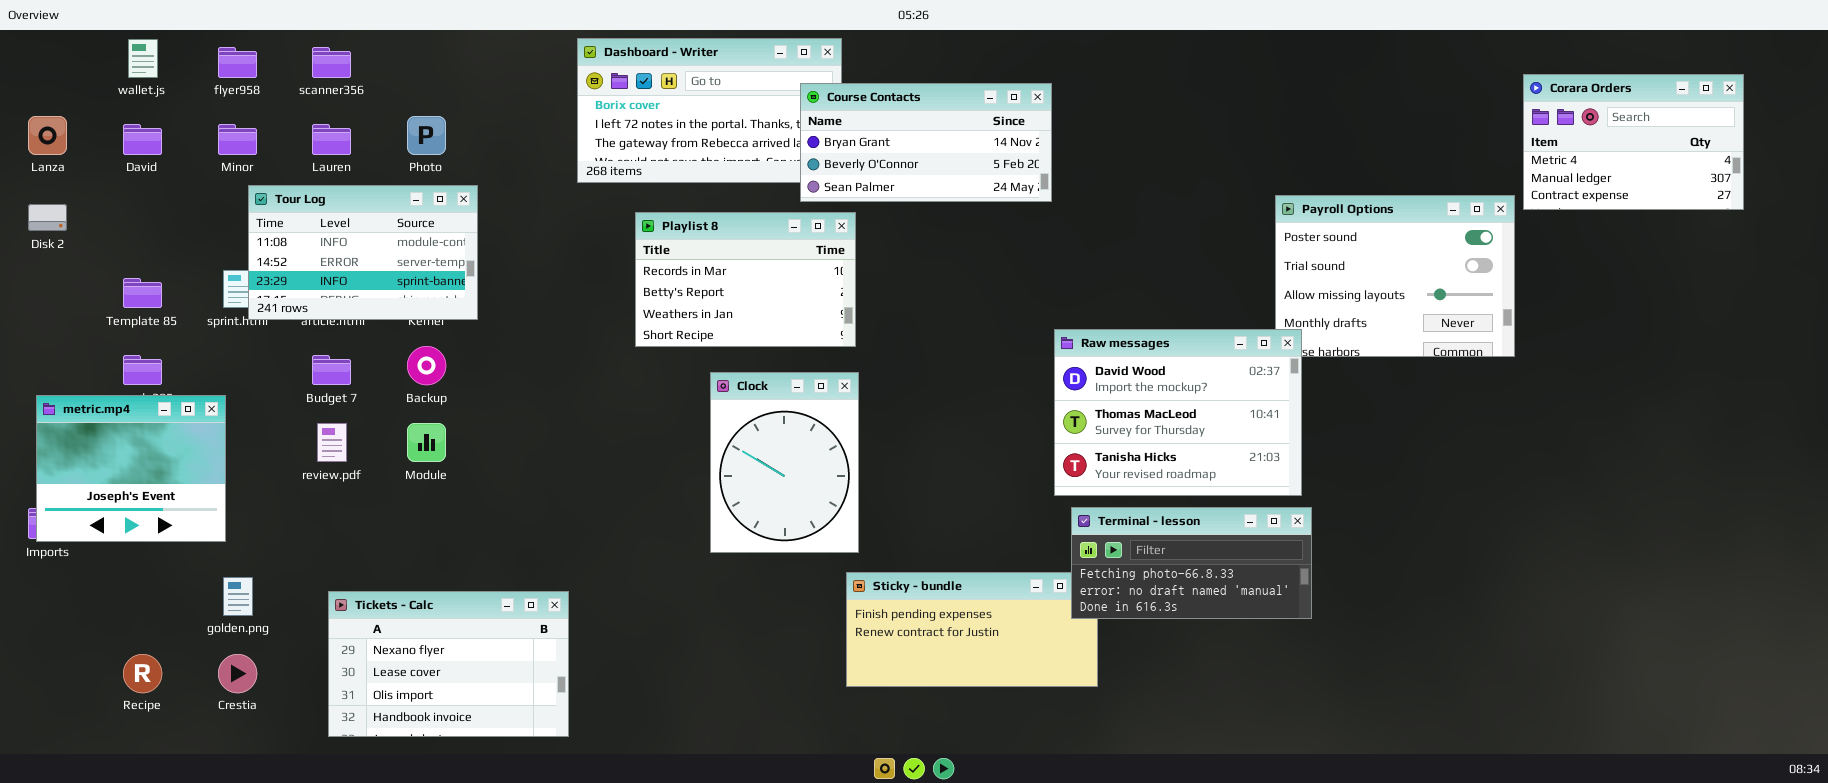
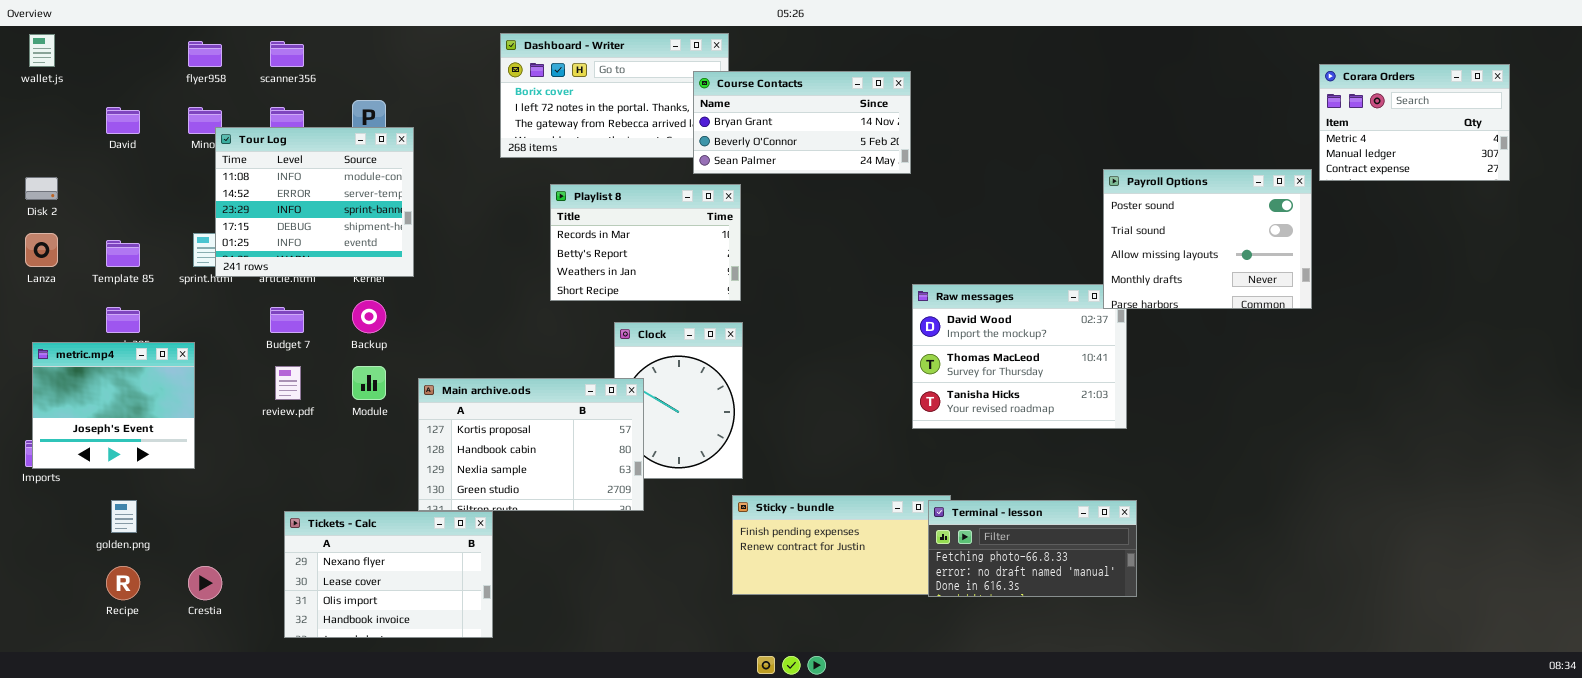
wallet.js: [128,39,158,78] -> [29,34,55,67], moved
Lanza: [28,116,67,155] -> [25,233,58,267], moved
Tour Log: [248,185,478,320] -> [215,127,414,277], resized
Payroll Options: [1275,195,1515,357] -> [1103,169,1312,309], raised
Main archive.ods: none -> [418,378,644,511], opened
Terminal - lesson: [1071,507,1312,619] -> [928,500,1137,597], moved
golden.png: [223,577,253,616] -> [111,500,137,533], moved

